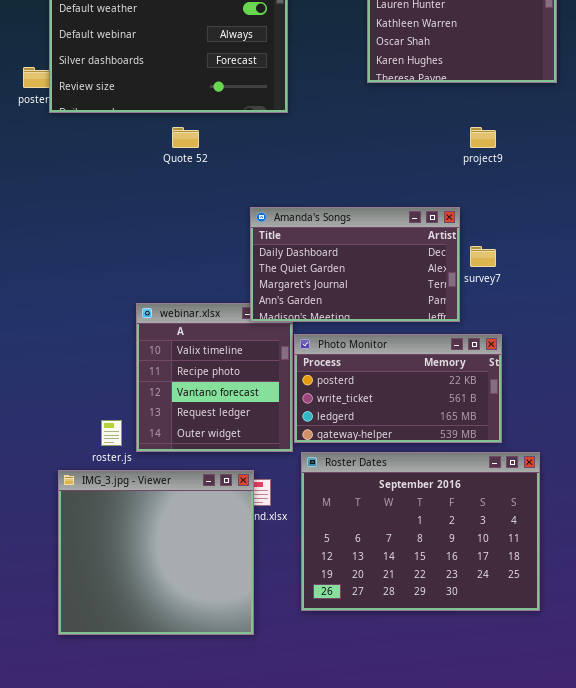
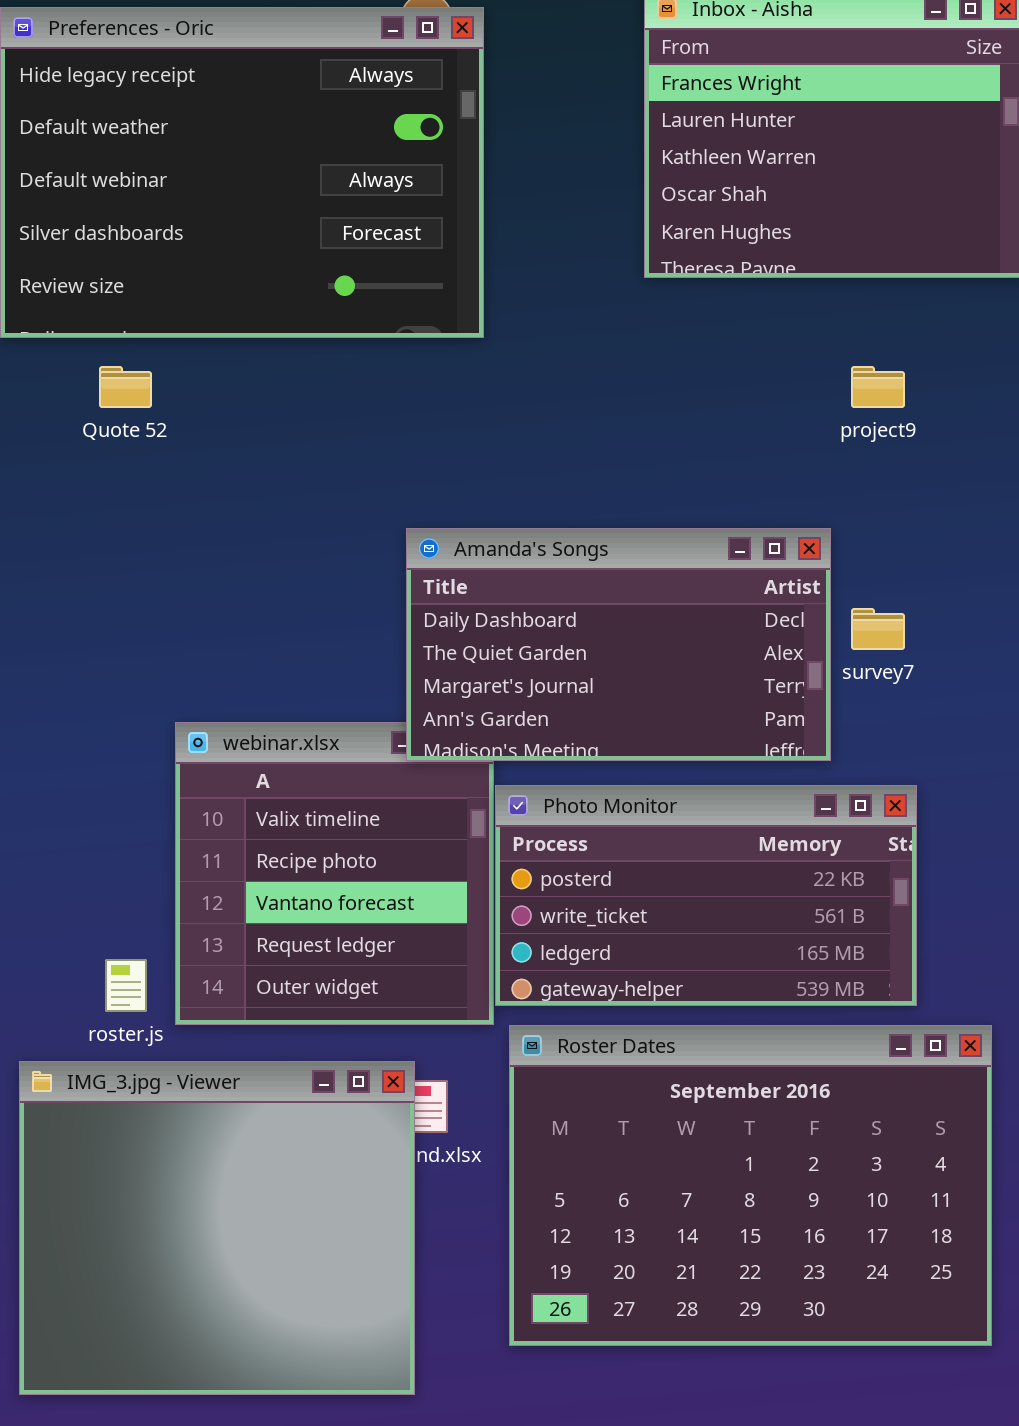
Quote 52: [172,127,199,148] -> [99,366,152,408], moved

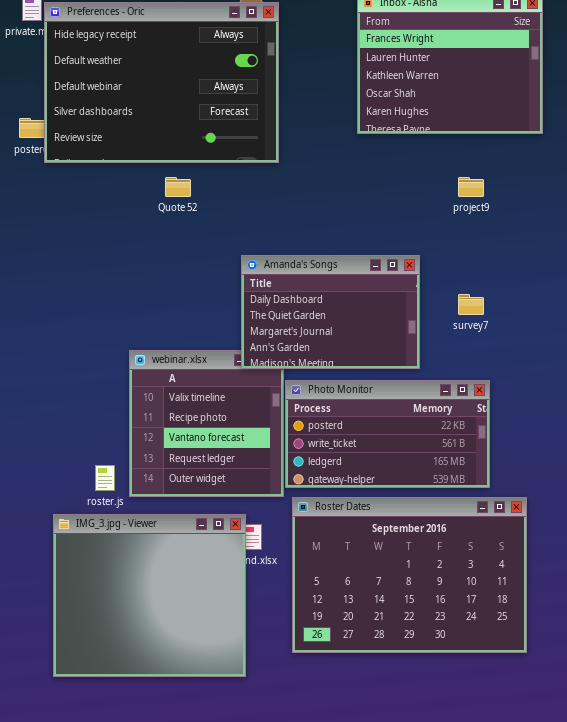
Quote 52: [99,366,152,408] -> [165,177,191,197], moved
Amanda's Songs: [406,528,831,761] -> [241,255,420,369], resized

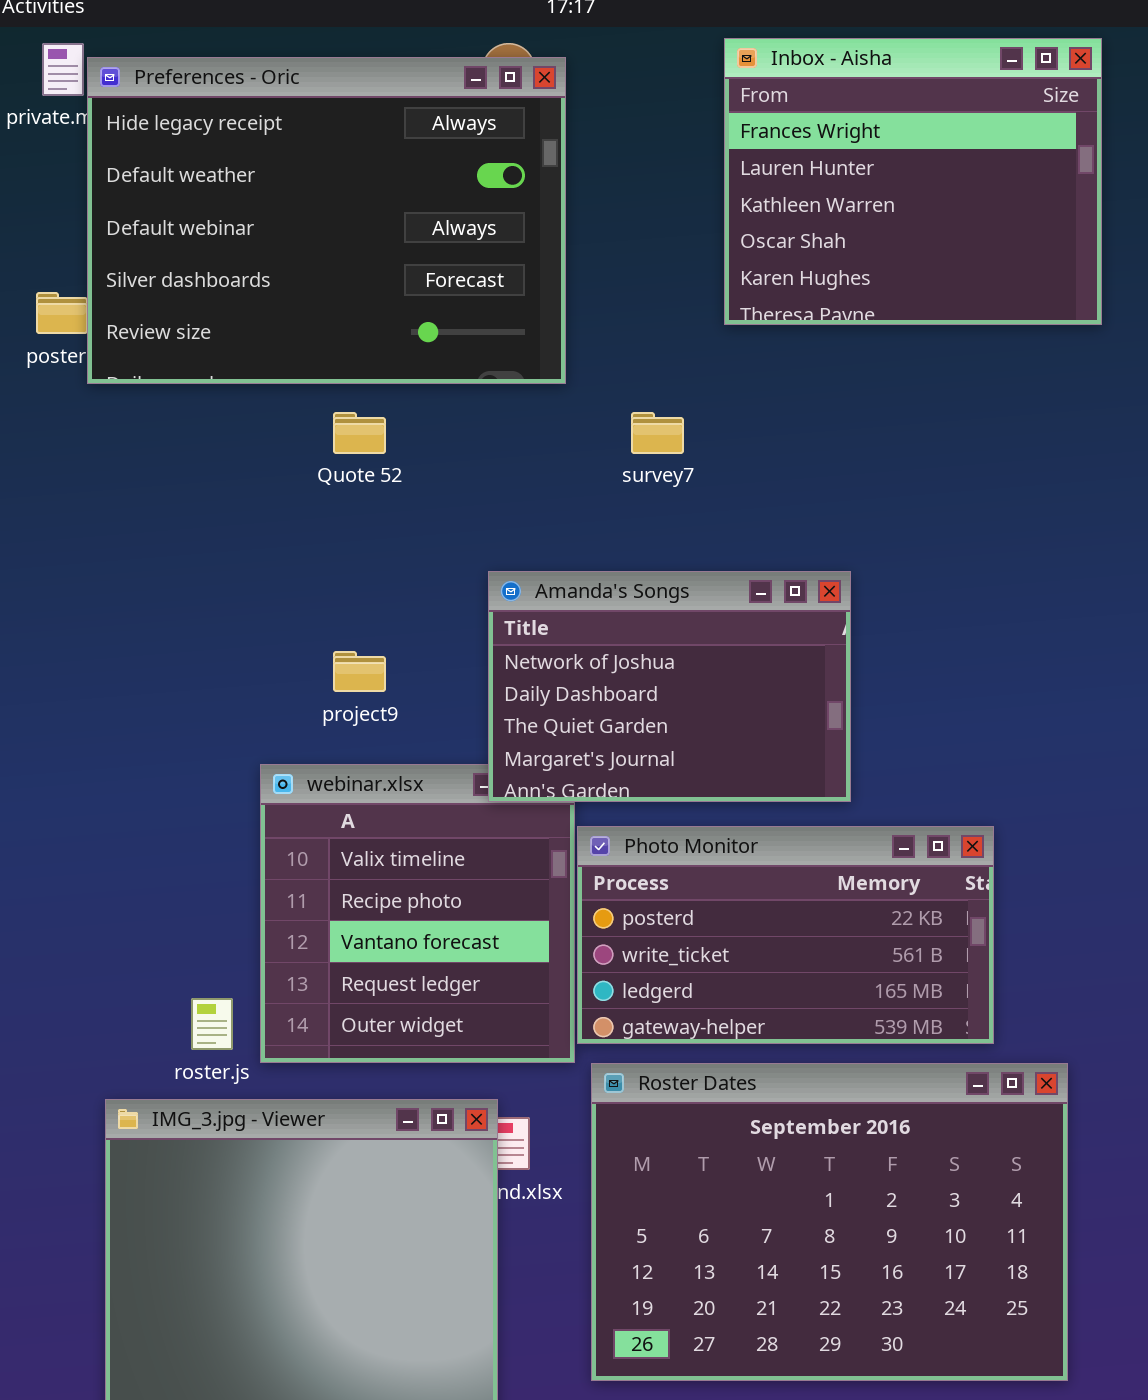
project9: [458,177,484,197] -> [333,651,386,692], moved
Amanda's Songs: [241,255,420,369] -> [488,571,851,802], scrolled up 1 row
survey7: [458,294,484,315] -> [631,412,684,454], moved

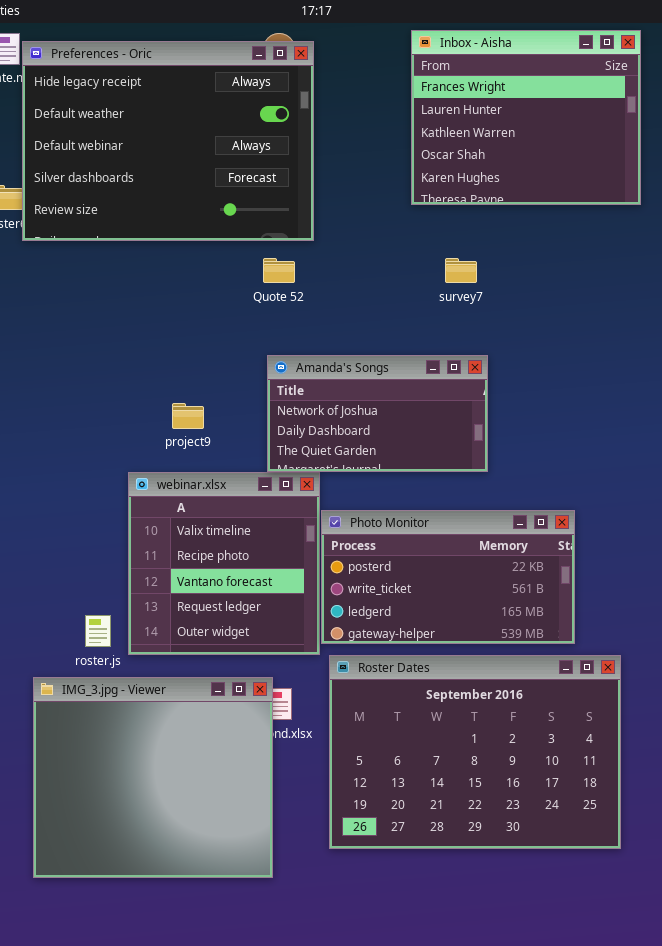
Quote 52: [333,412,386,454] -> [263,258,295,283], moved
survey7: [631,412,684,454] -> [445,258,477,283], moved
Amanda's Songs: [488,571,851,802] -> [267,355,488,472], resized

